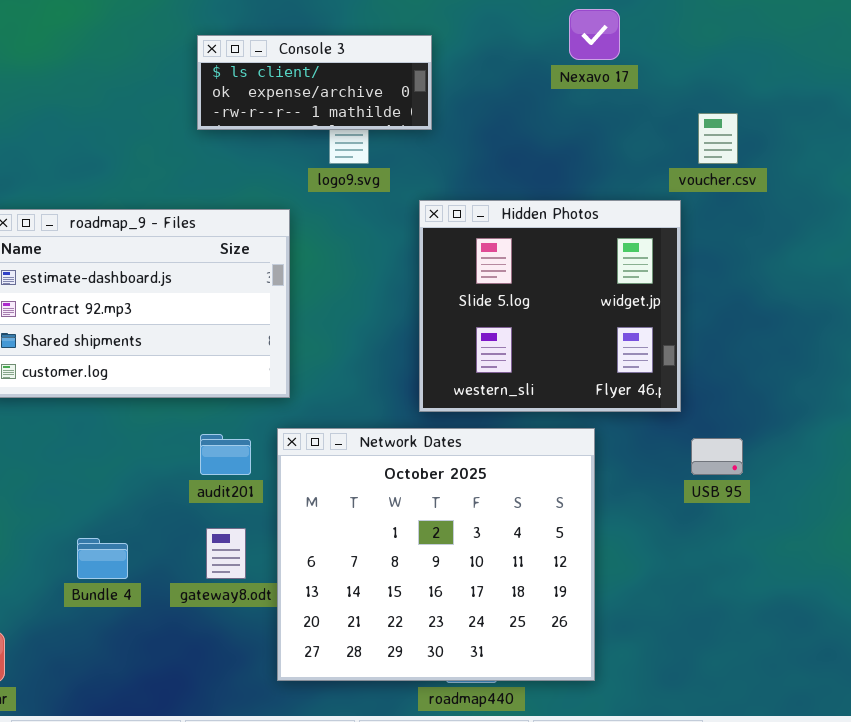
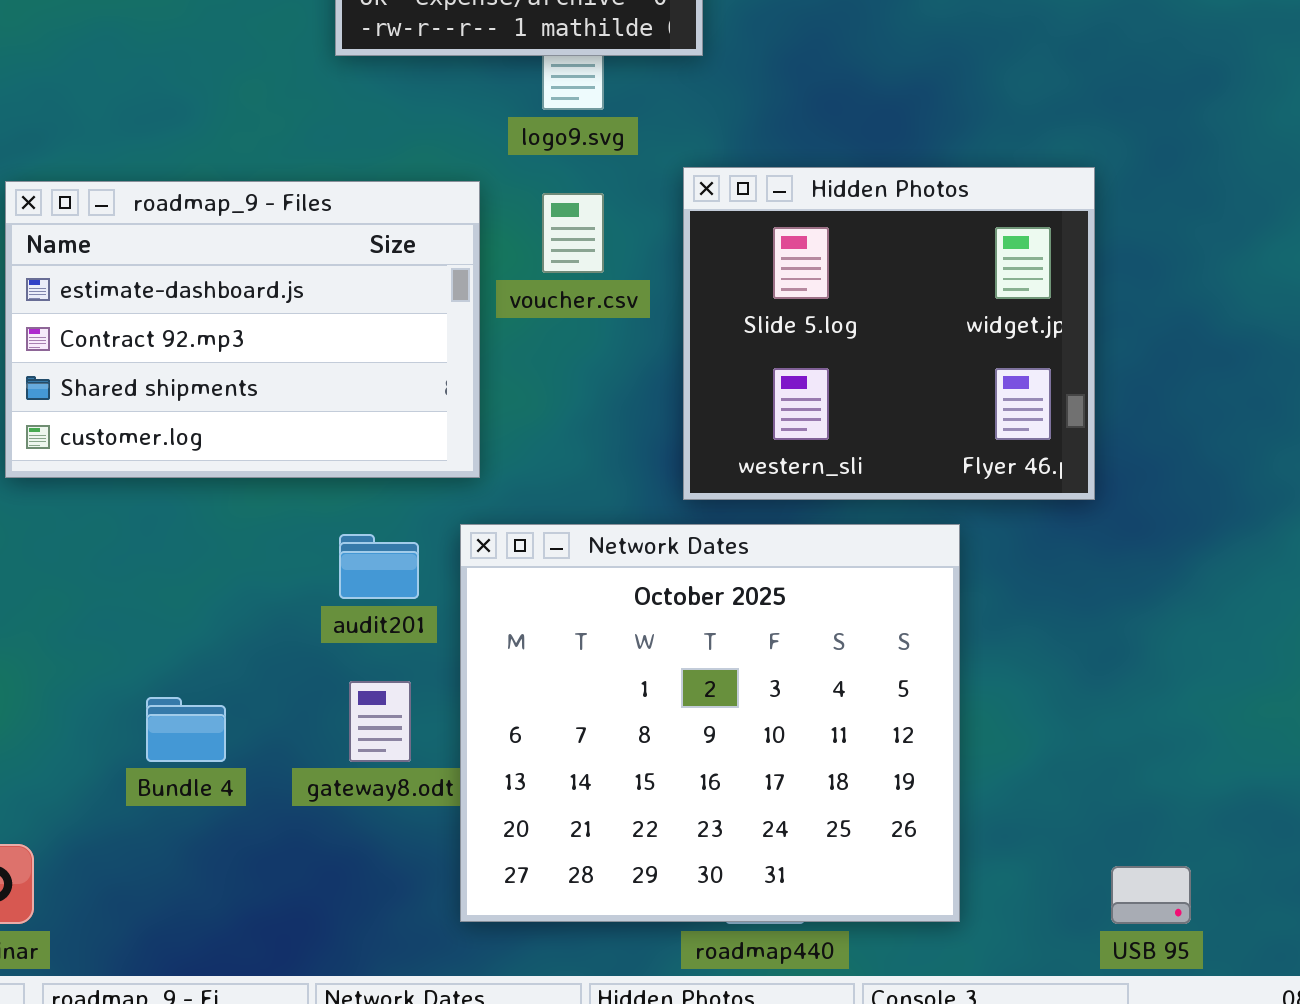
voucher.csv: [698,113,738,164] -> [542,193,604,273], moved
USB 95: [691,438,743,475] -> [1111,866,1191,924], moved

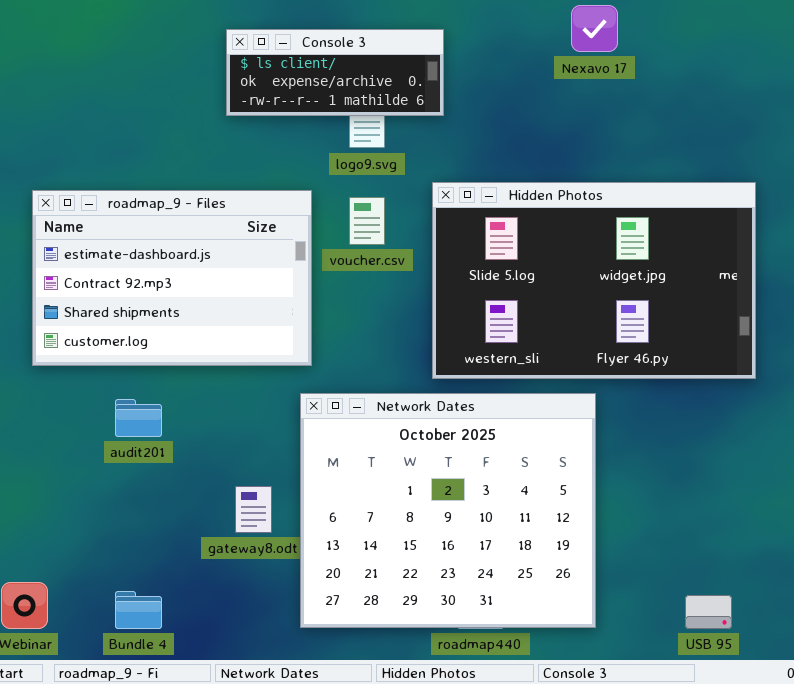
Hidden Photos: [683,167,1095,500] -> [432,182,756,379], resized
audit201: [339,534,419,599] -> [115,399,162,437], moved
Bundle 4: [146,697,226,762] -> [115,591,162,629], moved

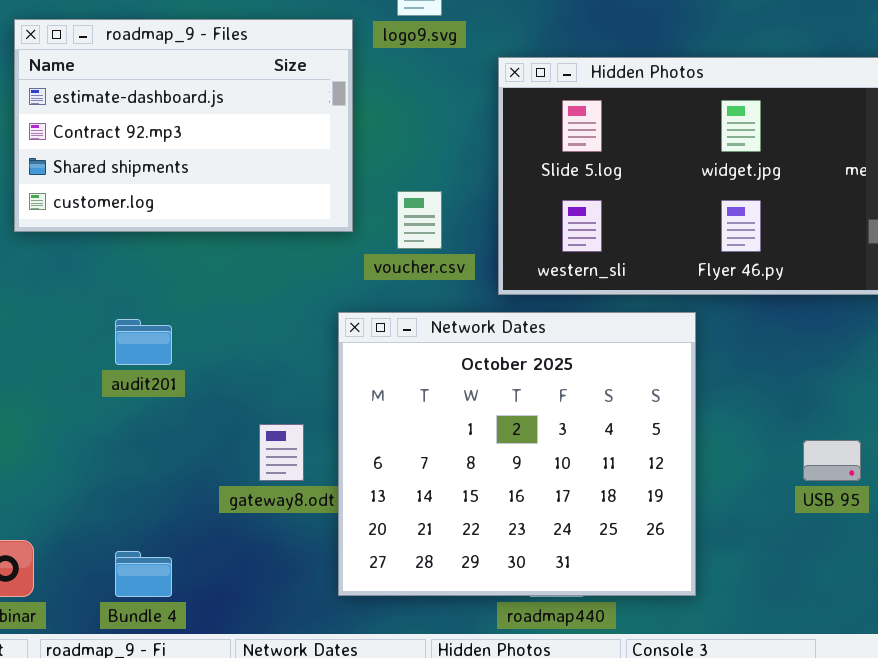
roadmap_9 - Files: [32,190,312,366] -> [14,19,353,232], moved
voucher.csv: [349,197,385,245] -> [397,191,442,249], moved
USB 95: [685,595,732,629] -> [803,440,861,481], moved

